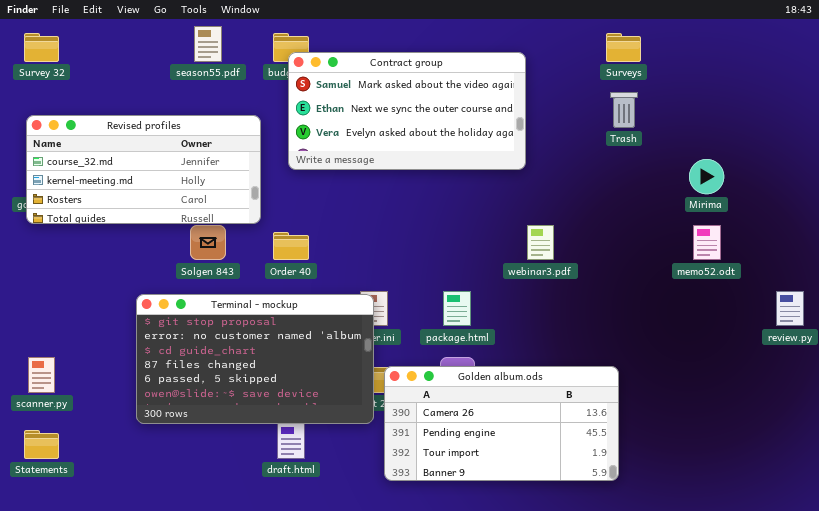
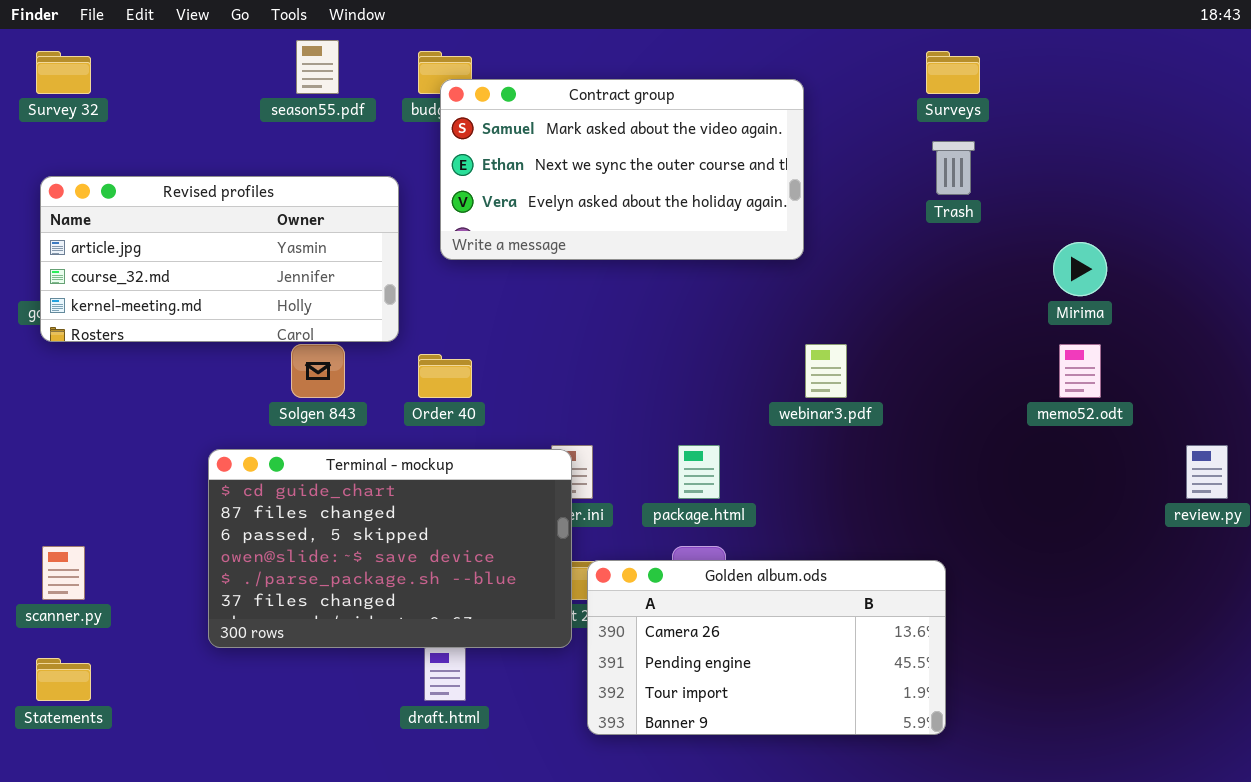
Revised profiles: [26,115,261,224] -> [40,176,399,342], scrolled up 1 row
Terminal - mockup: [136,294,374,424] -> [208,449,572,648], scrolled down 2 rows

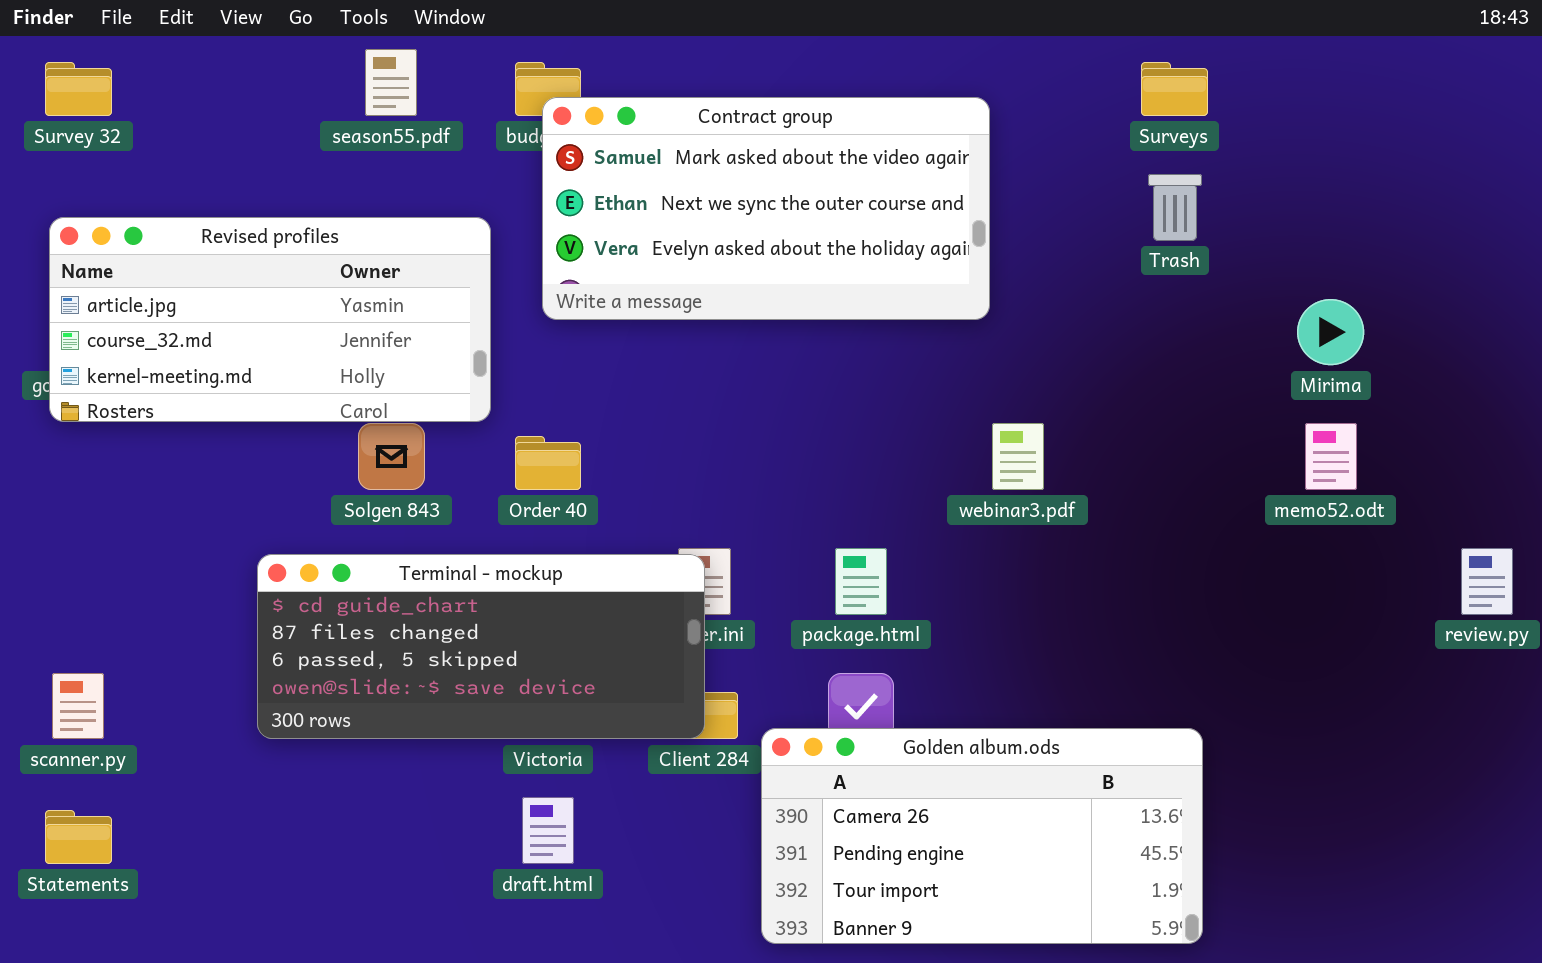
Terminal - mockup: [208,449,572,648] -> [257,554,705,739], resized
Golden album.ods: [587,560,946,735] -> [761,728,1203,944], moved

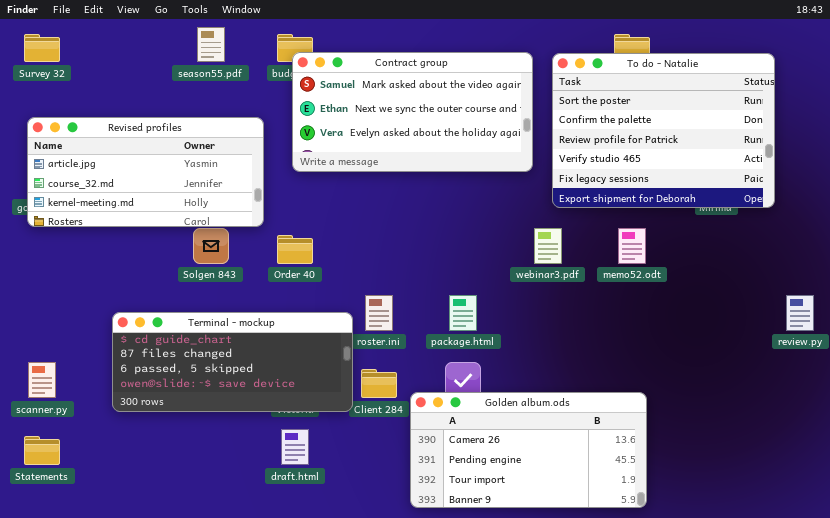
To do - Natalie: none -> [552,53,775,208], opened
memo52.odt: [1305,423,1357,490] -> [618,228,646,264], moved
Terminal - mockup: [257,554,705,739] -> [112,312,353,412], moved

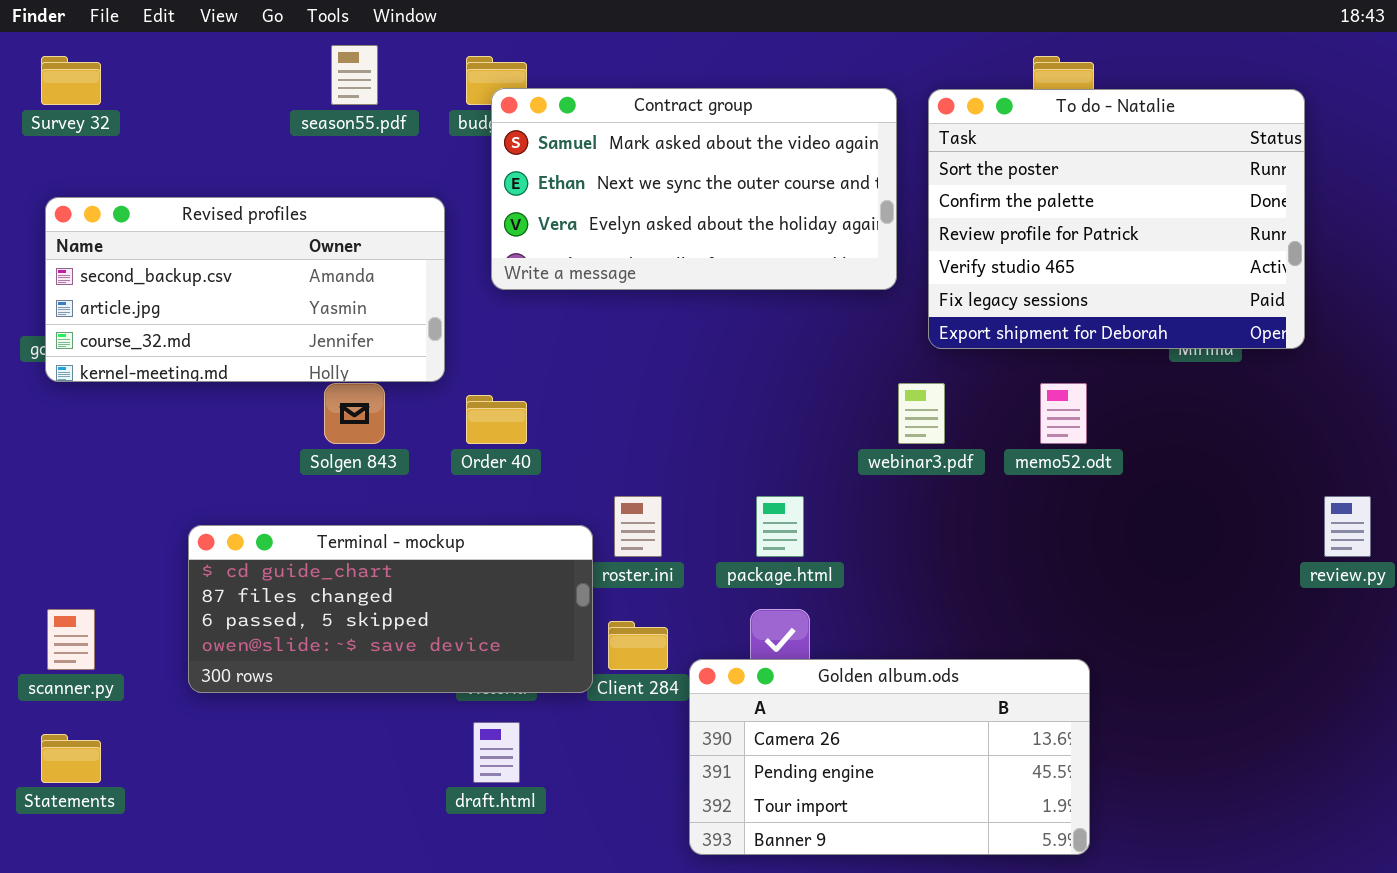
Revised profiles: [27,117,264,227] -> [45,197,445,382], scrolled up 1 row

